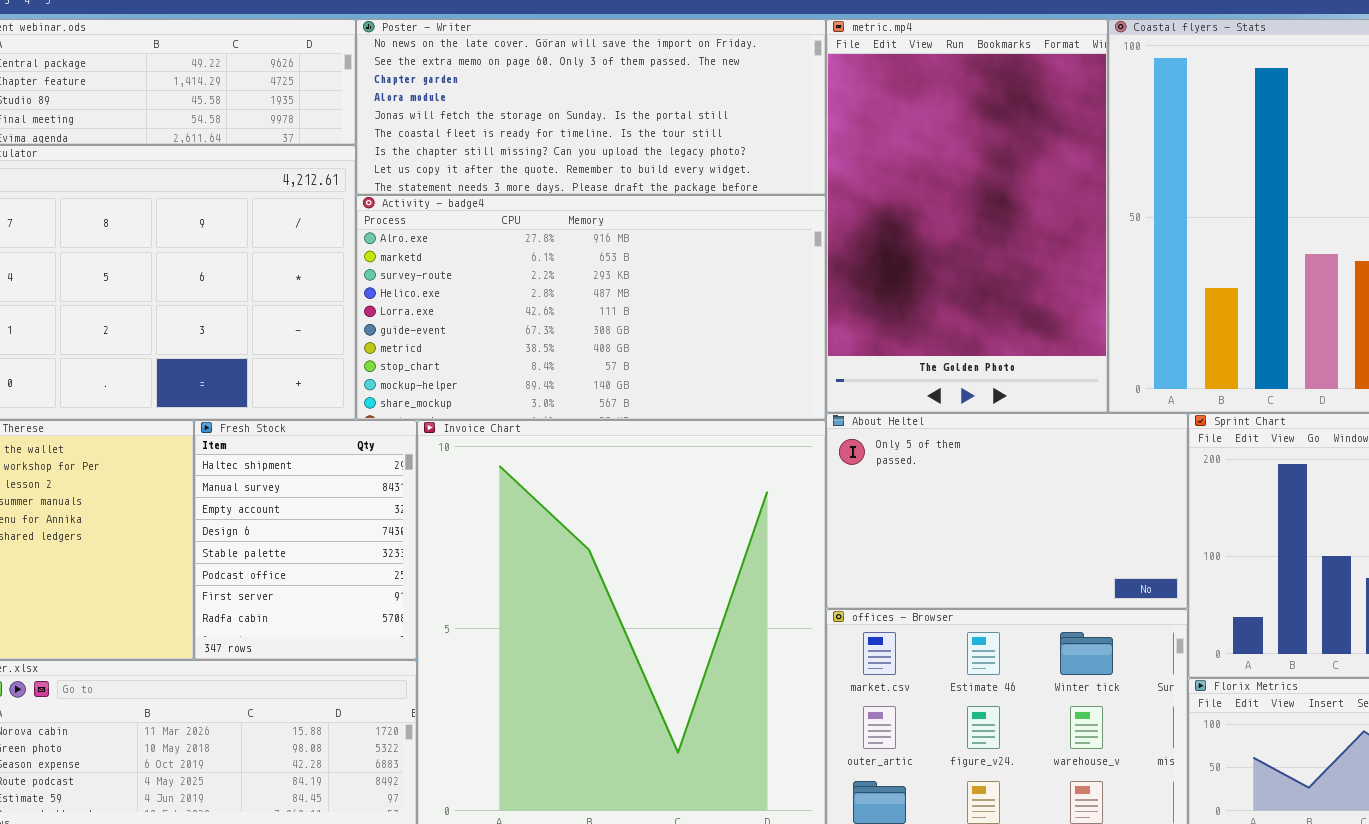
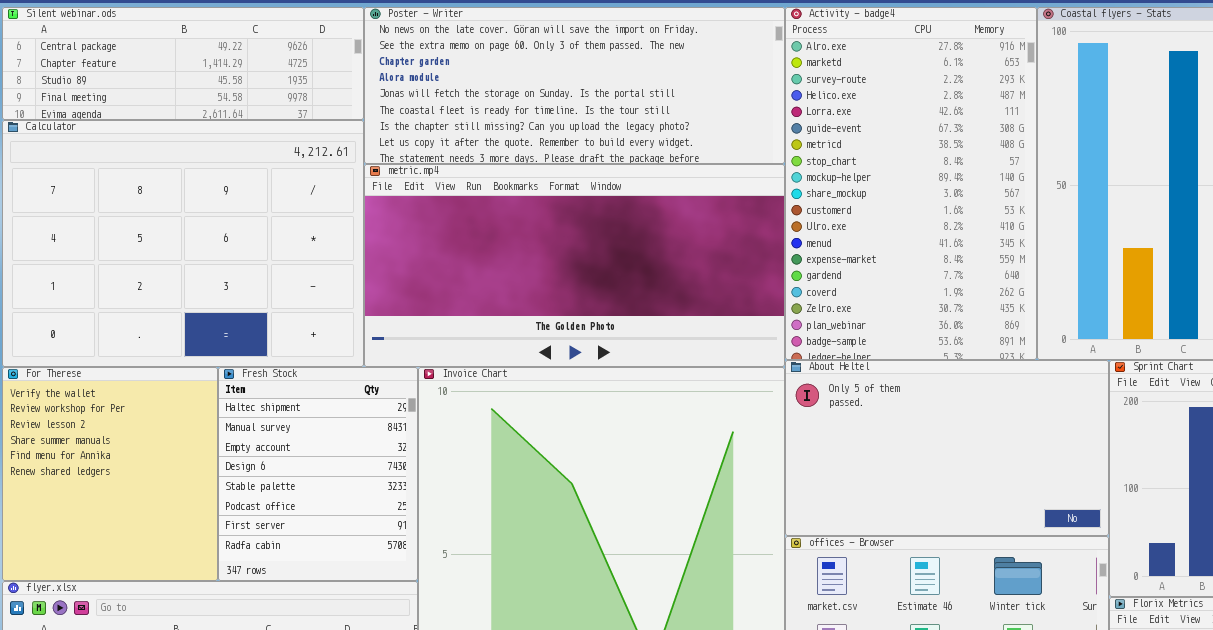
metric.mp4: [826,19,1108,413] -> [364,164,785,367], moved, resized
Activity - badge4: [356,195,826,420] -> [785,7,1037,360], moved, resized

